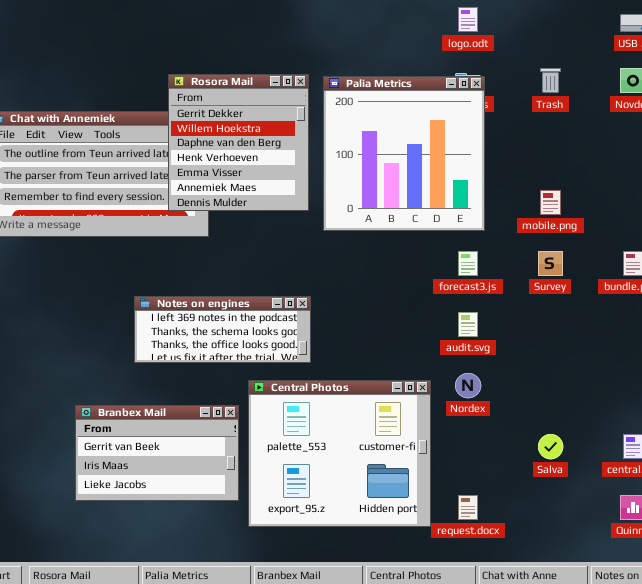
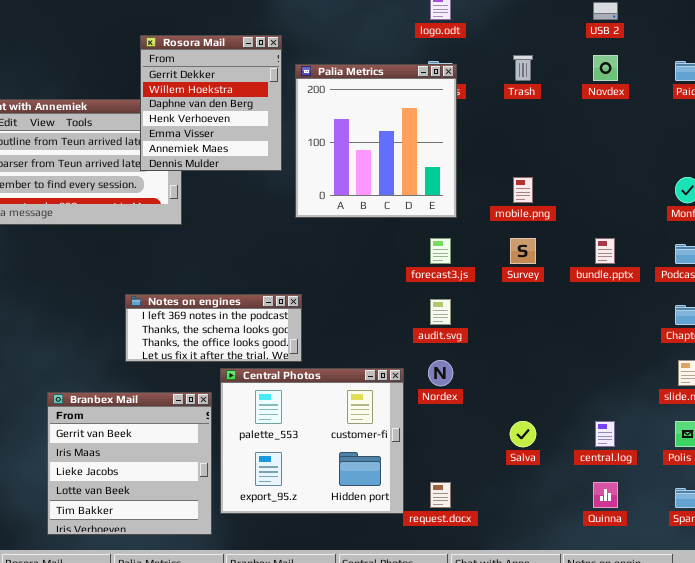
Rosora Mail: [168,74,309,211] -> [140,35,282,171], moved
Notes on engines: [134,296,311,363] -> [125,294,302,362], moved
Branbex Mail: [75,405,239,501] -> [47,392,212,535], resized

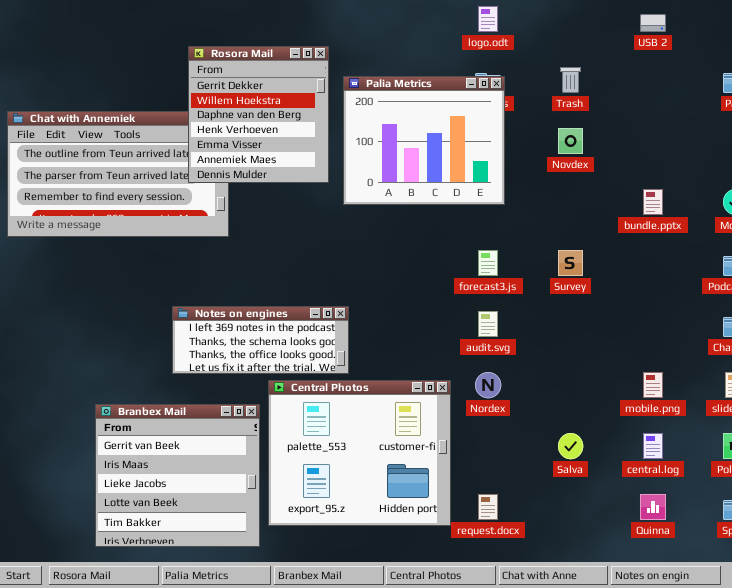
Novdex: [593,55,618,81] -> [558,128,583,154], moved
Palia Metrics: [295,64,457,218] -> [343,76,505,205], resized
mobile.png: [513,177,533,203] -> [643,372,663,398], moved
bundle.pptx: [595,238,615,264] -> [643,189,663,215], moved

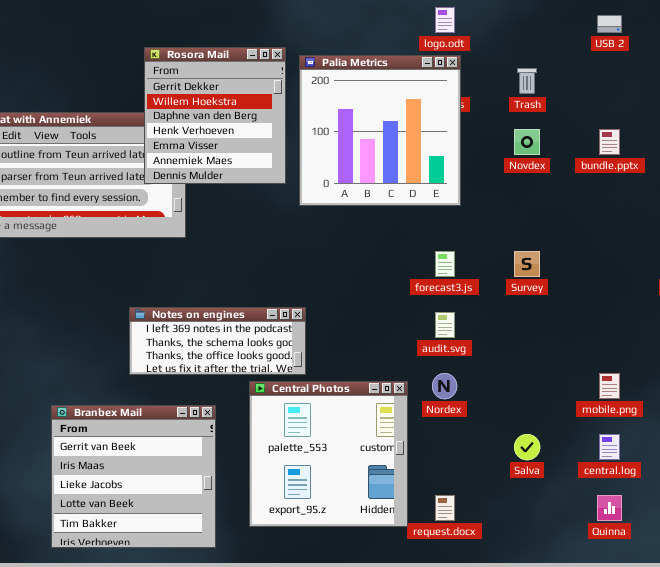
Palia Metrics: [343,76,505,205] -> [299,55,461,206], resized
bundle.pptx: [643,189,663,215] -> [599,129,620,155], moved
Central Photos: [268,380,451,526] -> [249,381,408,527], resized

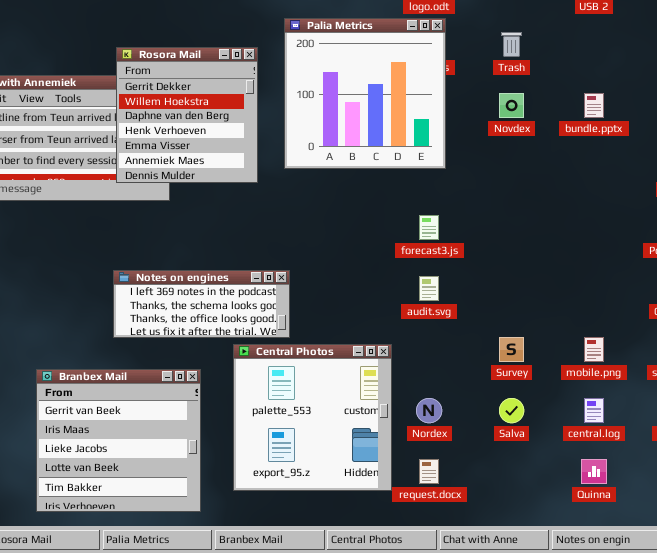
Rosora Mail: [144,47,286,184] -> [116,47,258,183], moved
Survey: [514,251,540,277] -> [499,337,524,362], moved
Nordex: [432,373,457,399] -> [416,398,442,423], moved

